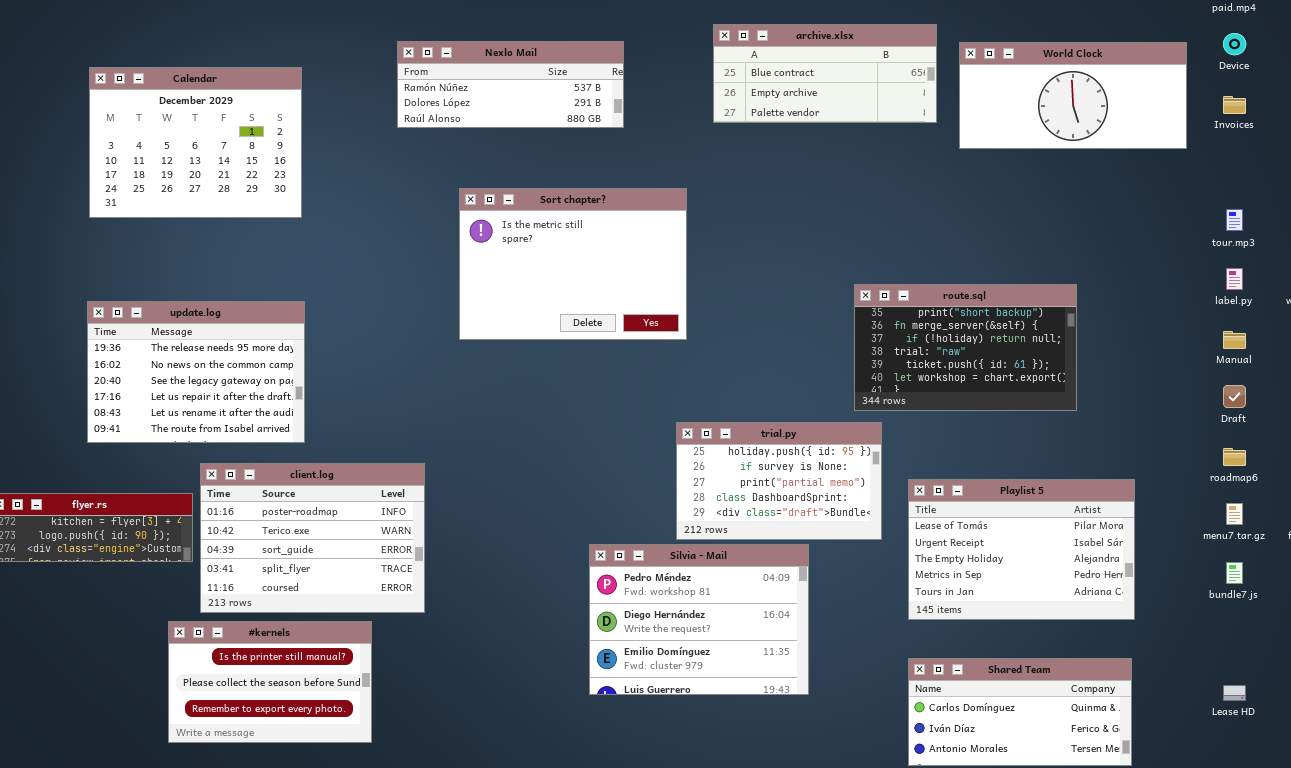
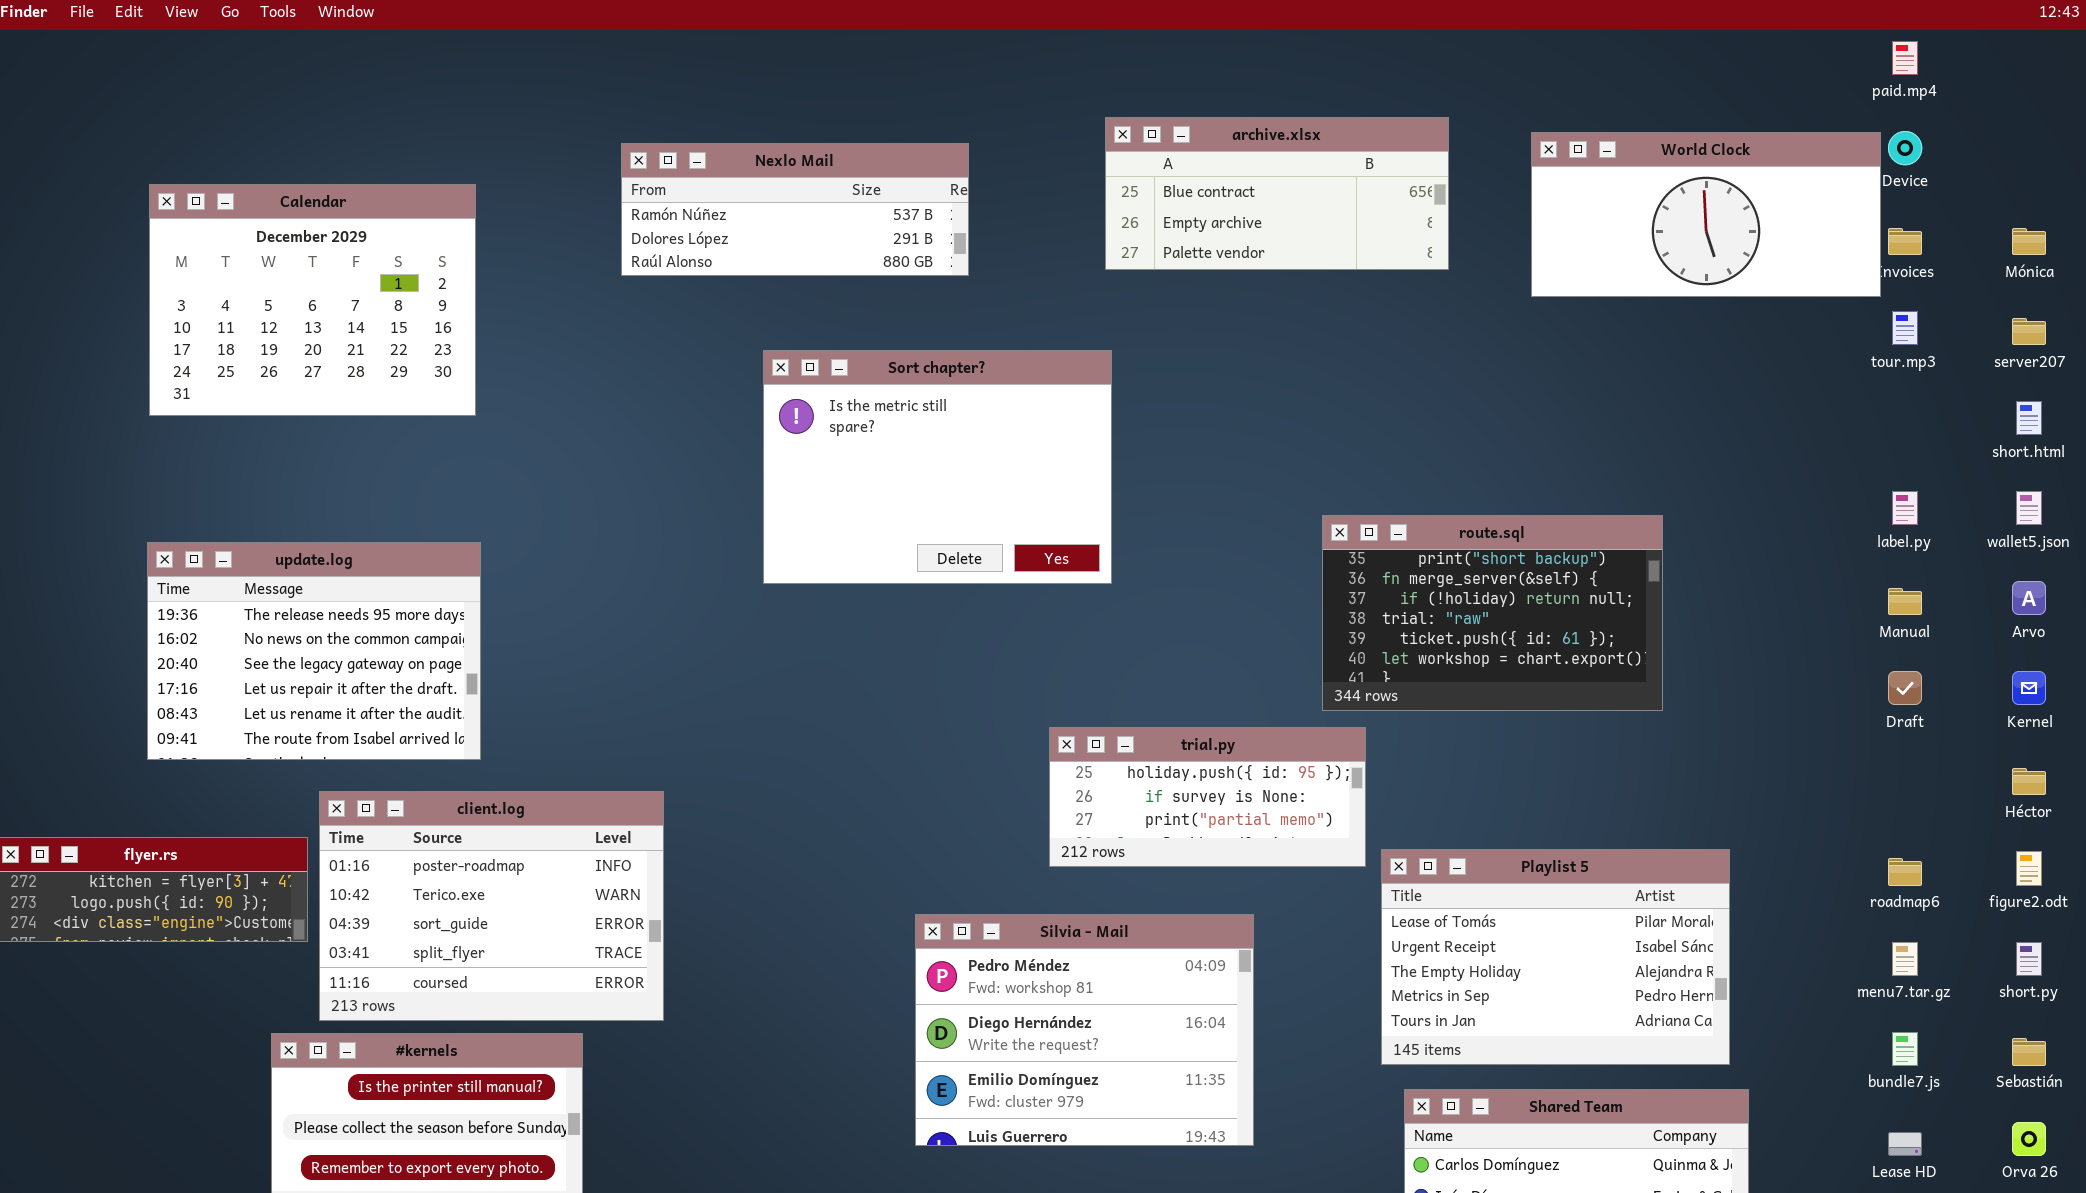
World Clock: [959,42,1187,149] -> [1531,132,1881,297], moved
Sort chapter?: [459,188,687,340] -> [763,350,1112,584], moved
tour.mp3: [1226,209,1243,231] -> [1892,311,1918,345], moved
trial.py: [676,422,882,540] -> [1049,727,1366,867], resized
roadmap6: [1223,448,1246,466] -> [1888,858,1922,886], moved
Playlist 5: [908,479,1135,620] -> [1381,849,1730,1065], moved
menu7.tar.gz: [1226,503,1243,525] -> [1892,942,1918,976], moved
bundle7.js: [1226,562,1243,584] -> [1892,1032,1918,1066], moved

